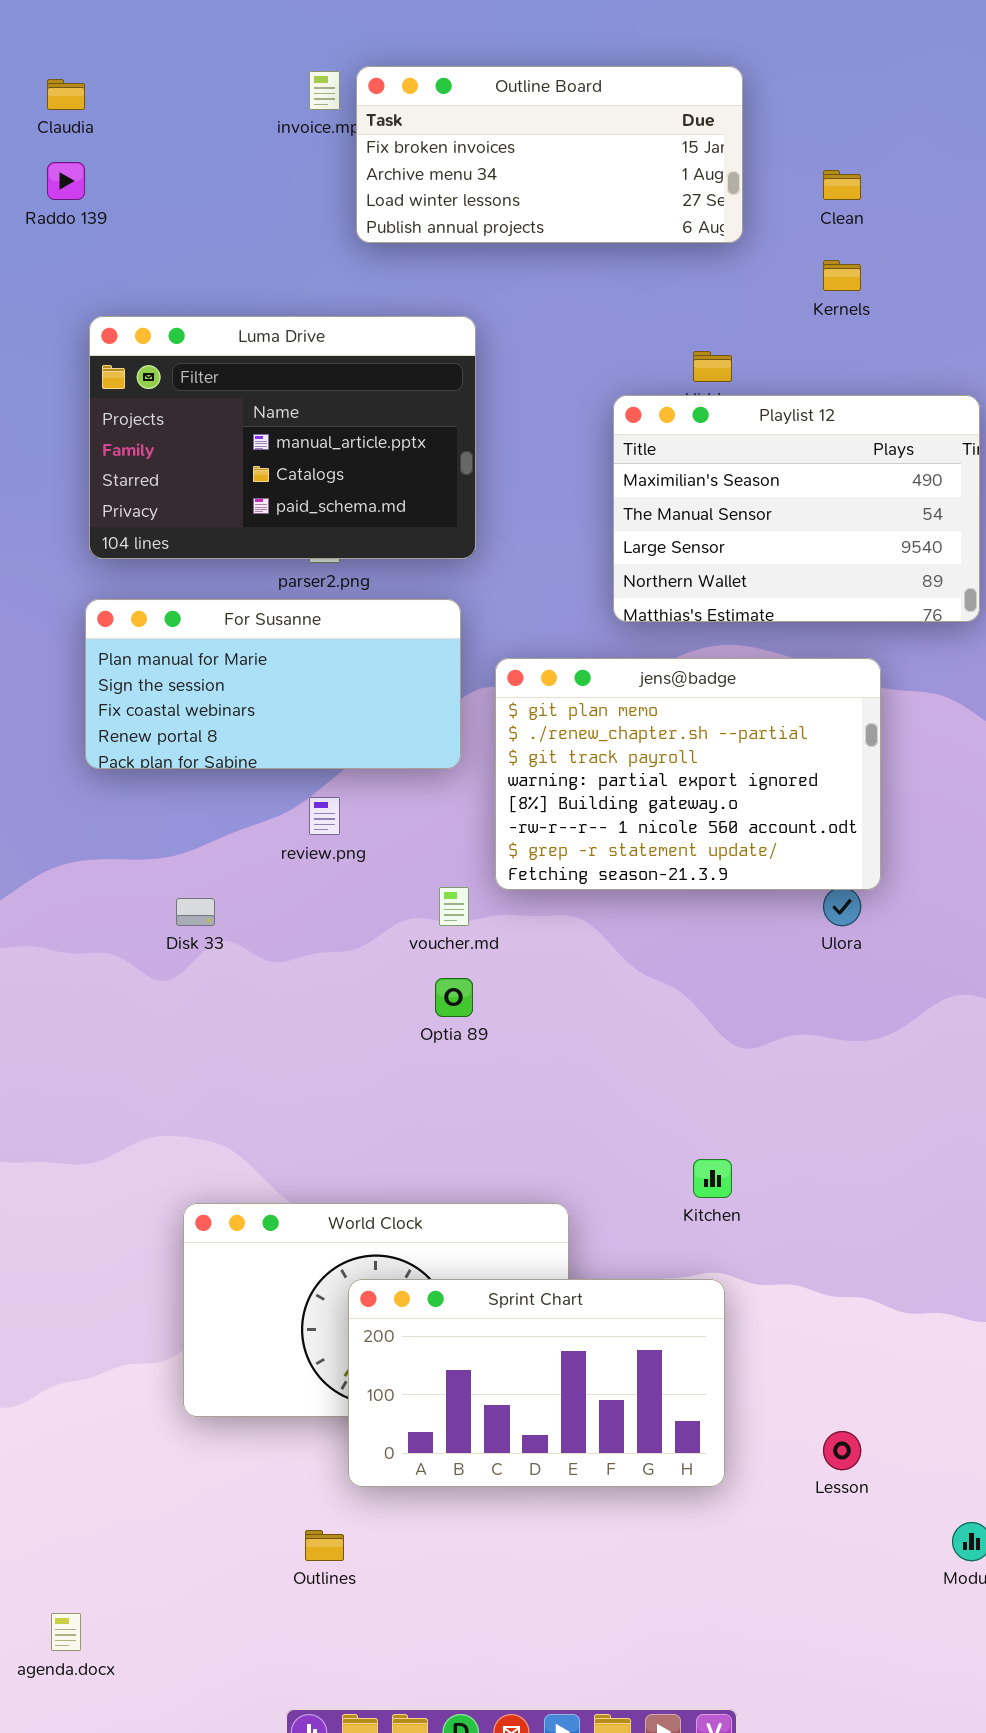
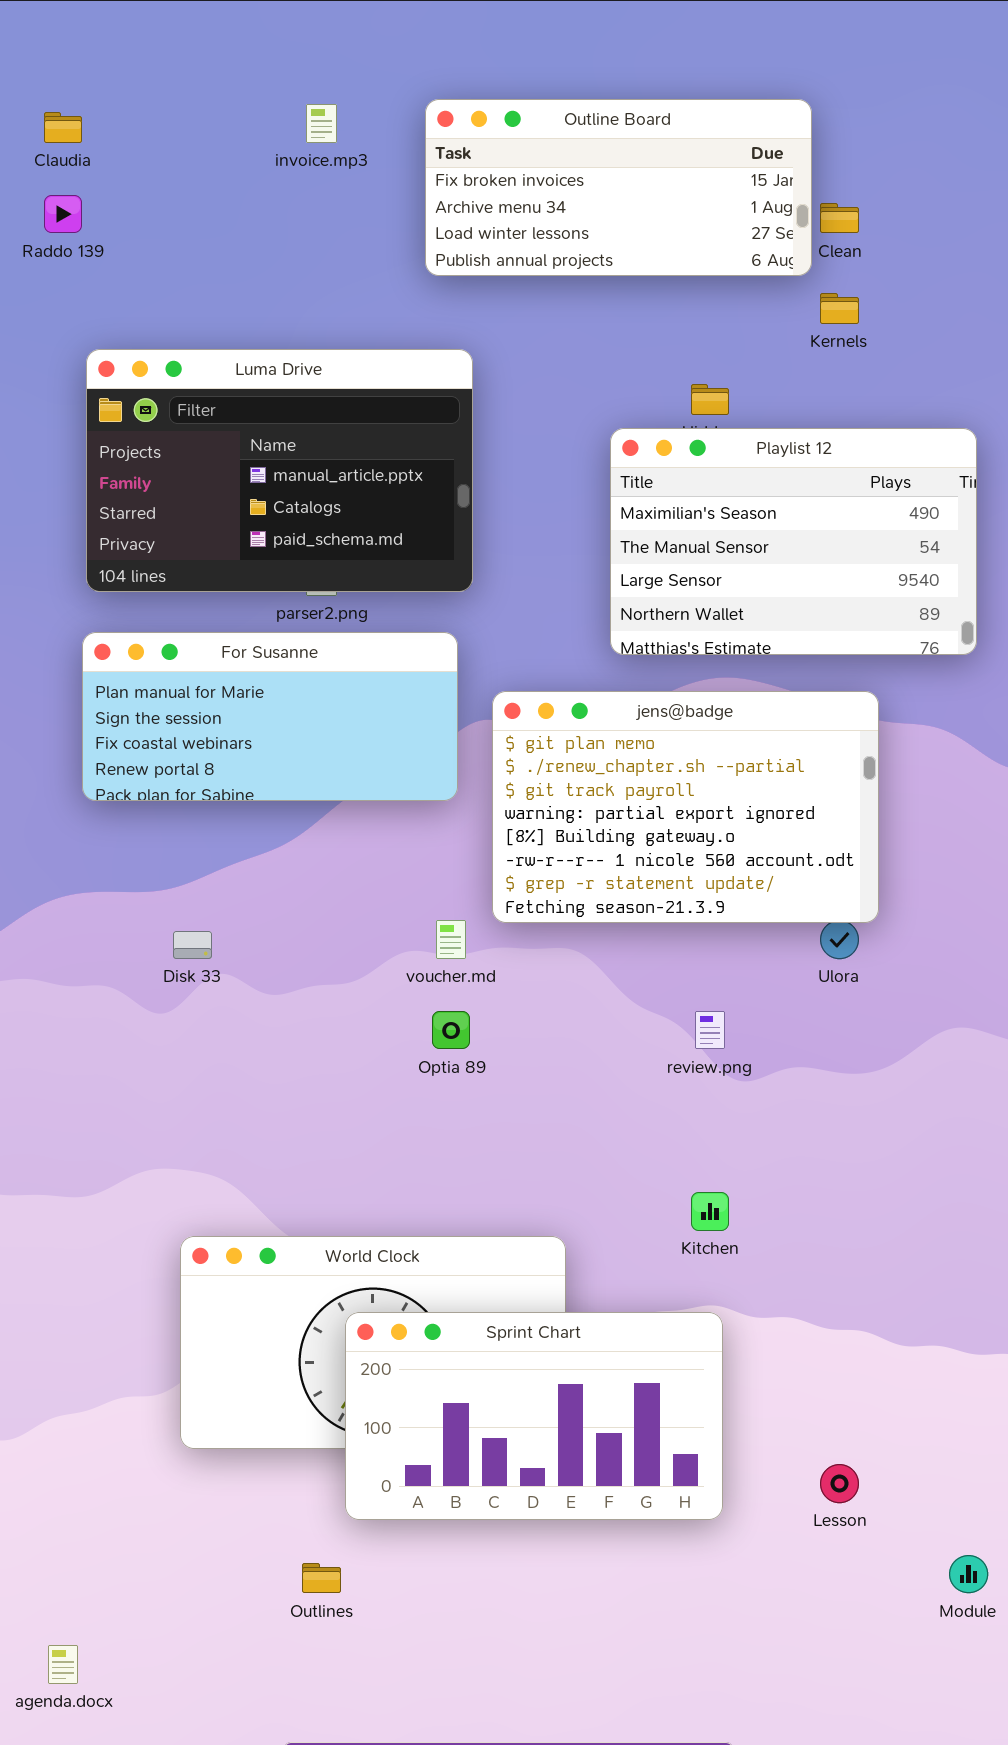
Outline Board: [356,66,743,243] -> [425,99,812,276], moved
review.png: [309,797,340,835] -> [695,1011,725,1049], moved

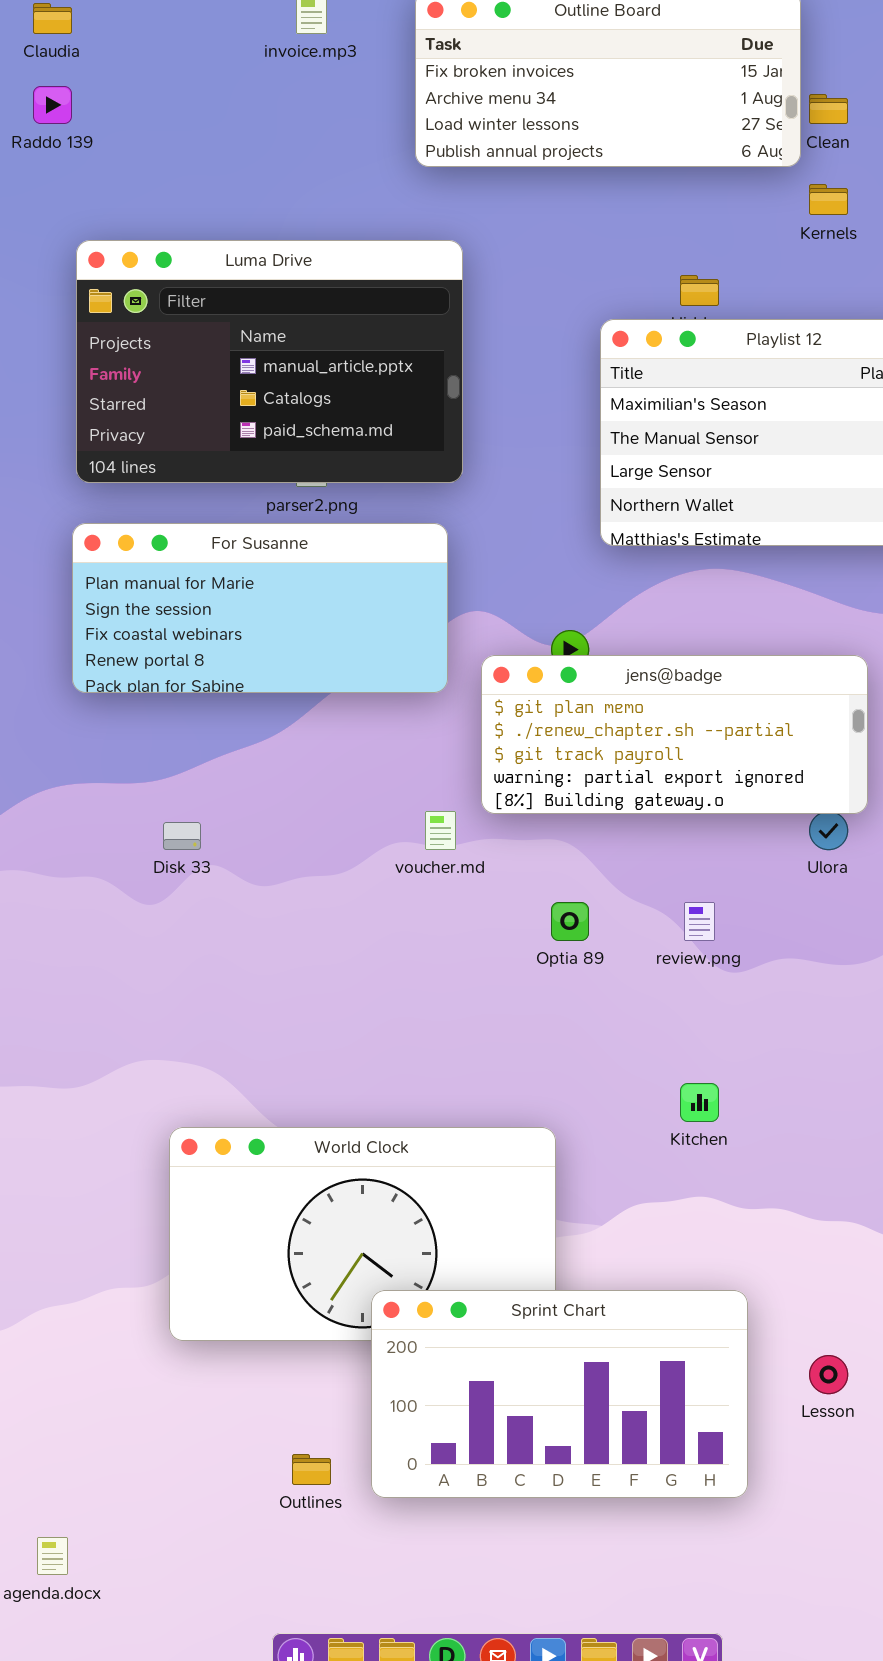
jens@badge: [492,691,879,923] -> [481,655,868,814], resized
Optia 89: [432,1011,470,1049] -> [551,902,589,941], moved
Sprint Chart: [345,1312,723,1520] -> [371,1290,748,1498], moved

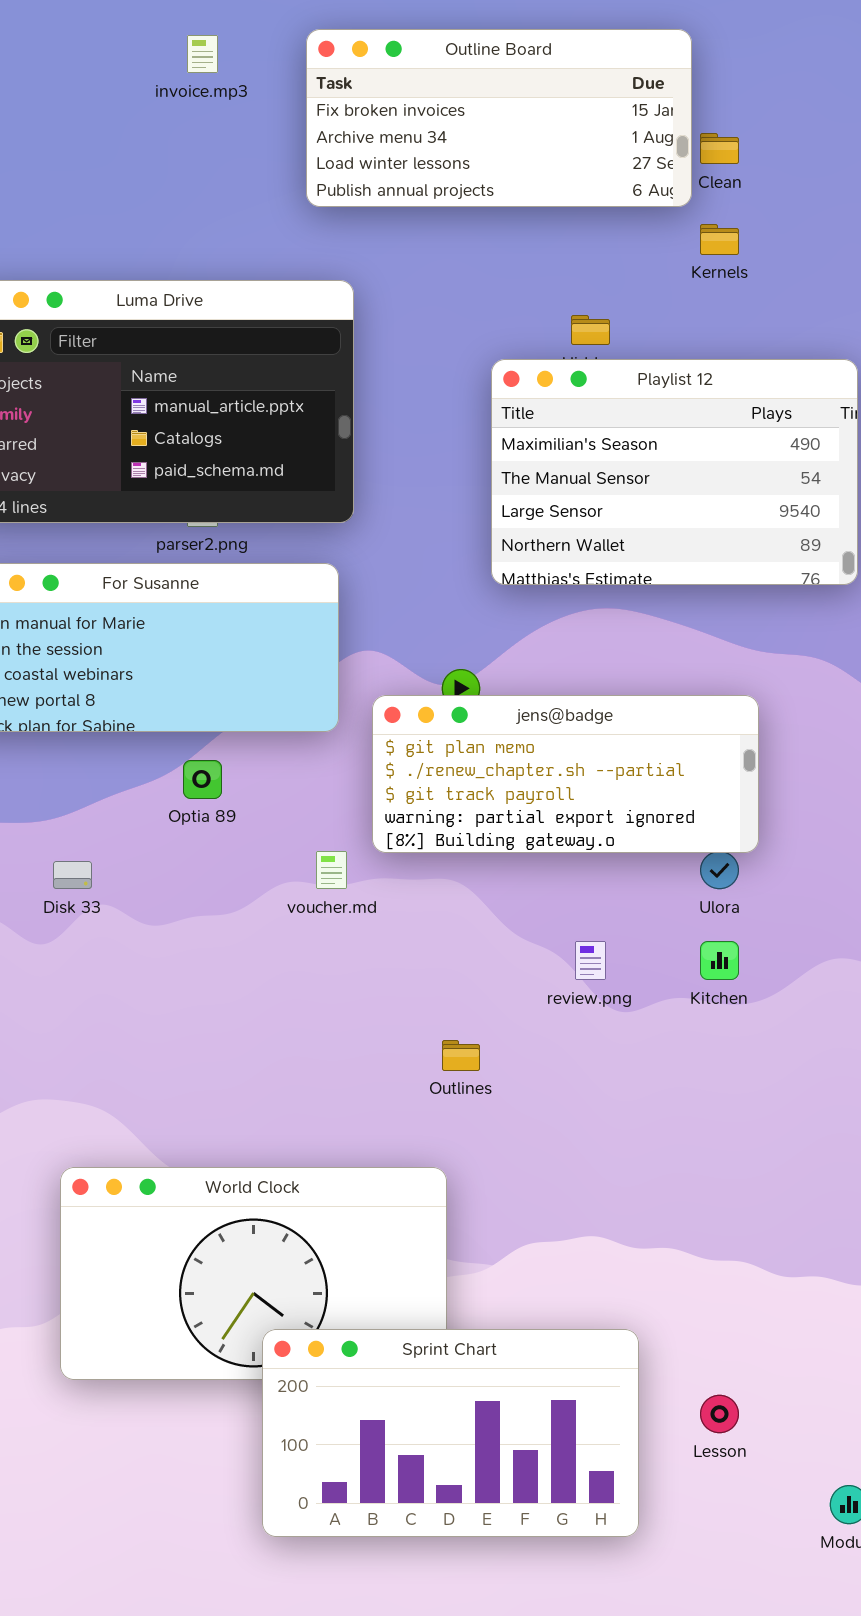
Optia 89: [551,902,589,941] -> [183,760,222,799], moved
Kitchen: [680,1083,719,1122] -> [700,941,739,980], moved
Outlines: [292,1454,331,1485] -> [442,1040,480,1071], moved

